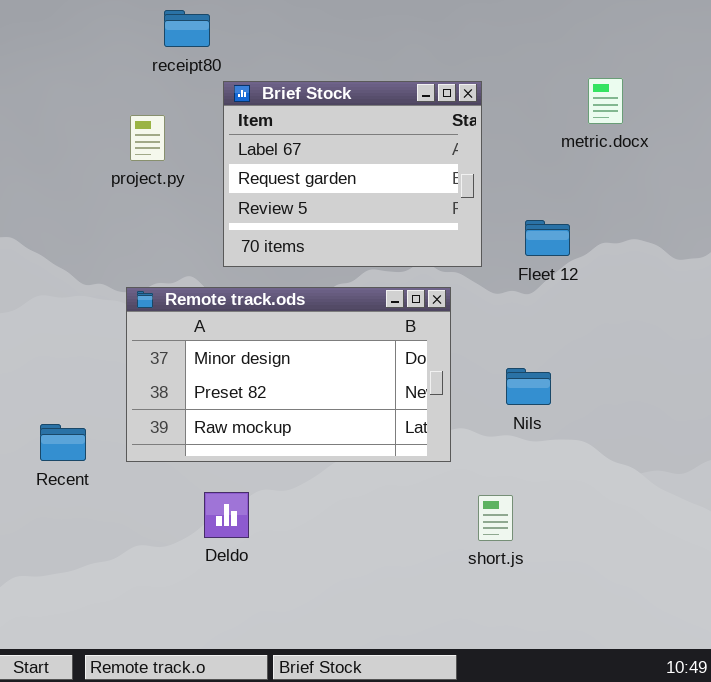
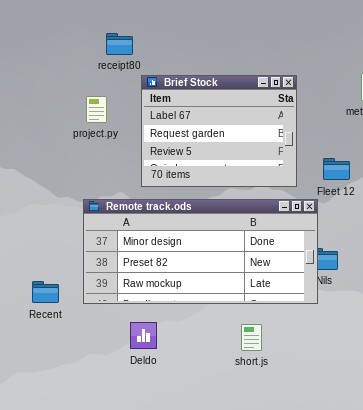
Remote track.ods: [126,287,451,462] -> [83,199,318,304], resized
short.js: [478,495,513,541] -> [241,324,262,351], moved

